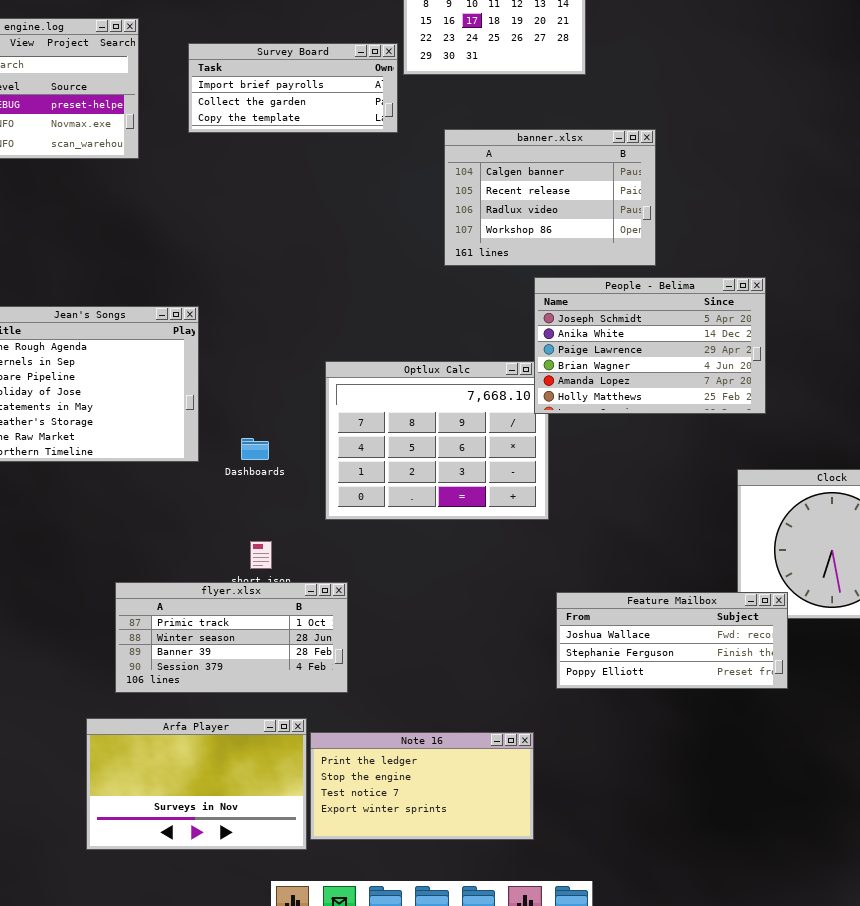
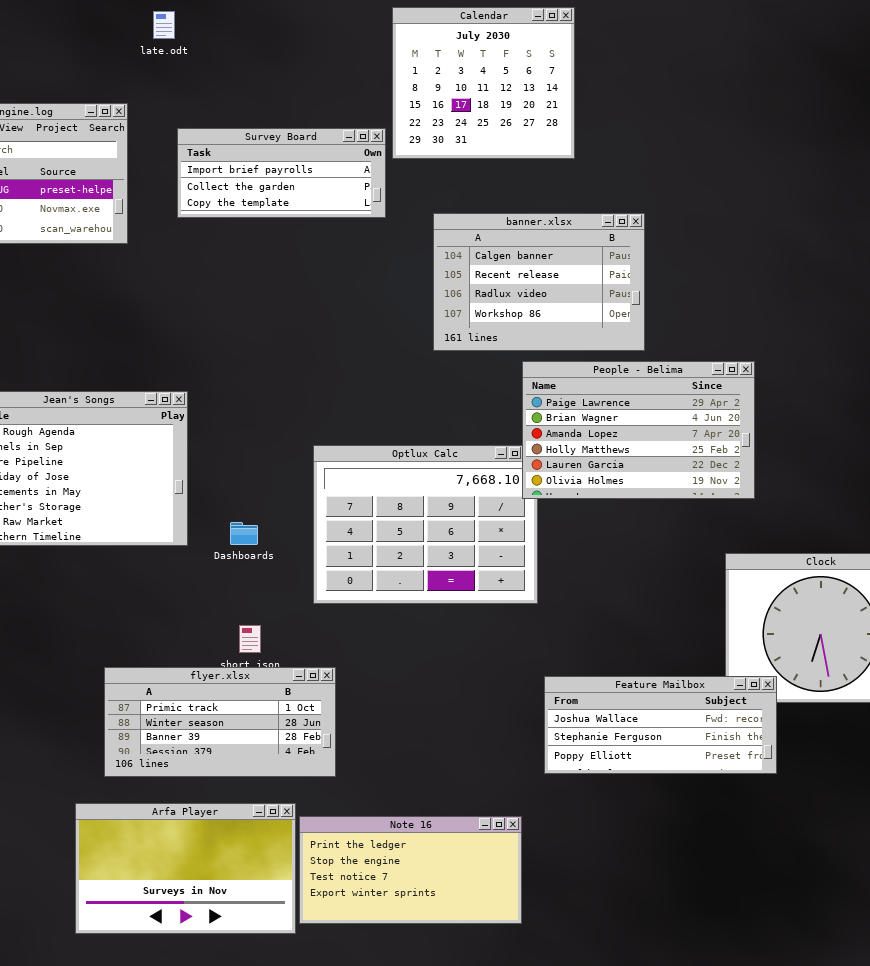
People - Belima: [534,277,766,414] -> [522,361,755,499], scrolled down 2 rows

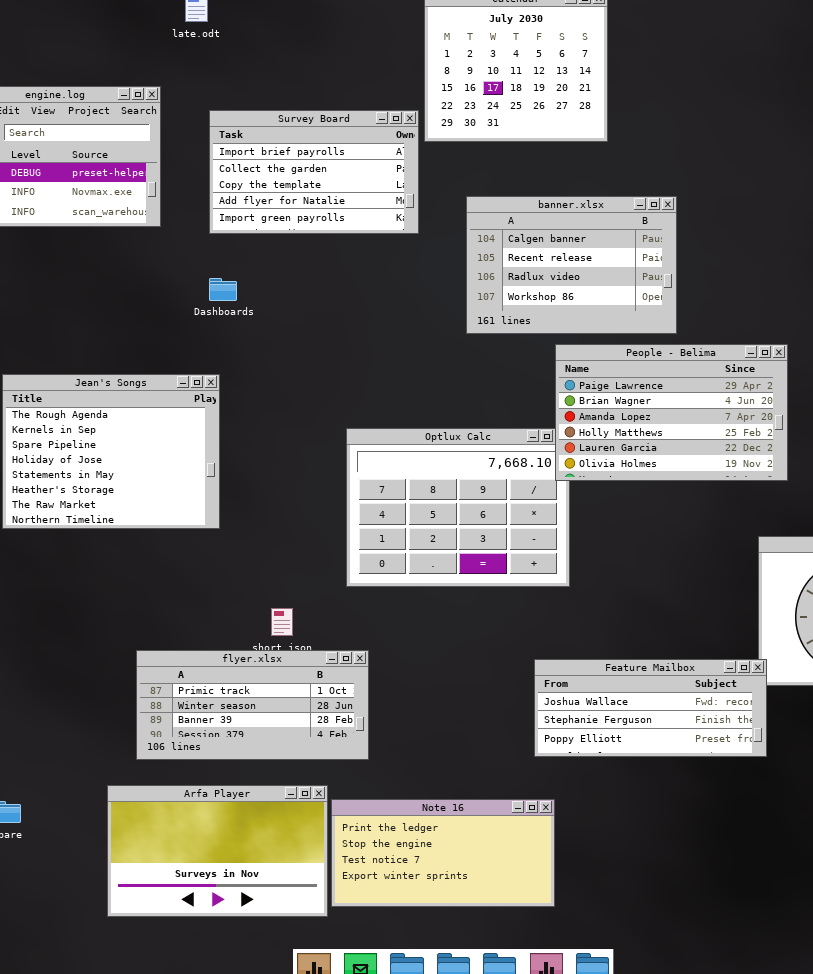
Survey Board: [177,128,386,218] -> [209,110,419,234], resized
Dashboards: [230,522,258,545] -> [209,278,237,301], moved
Feature Mailbox: [544,676,777,774] -> [534,659,767,757], moved

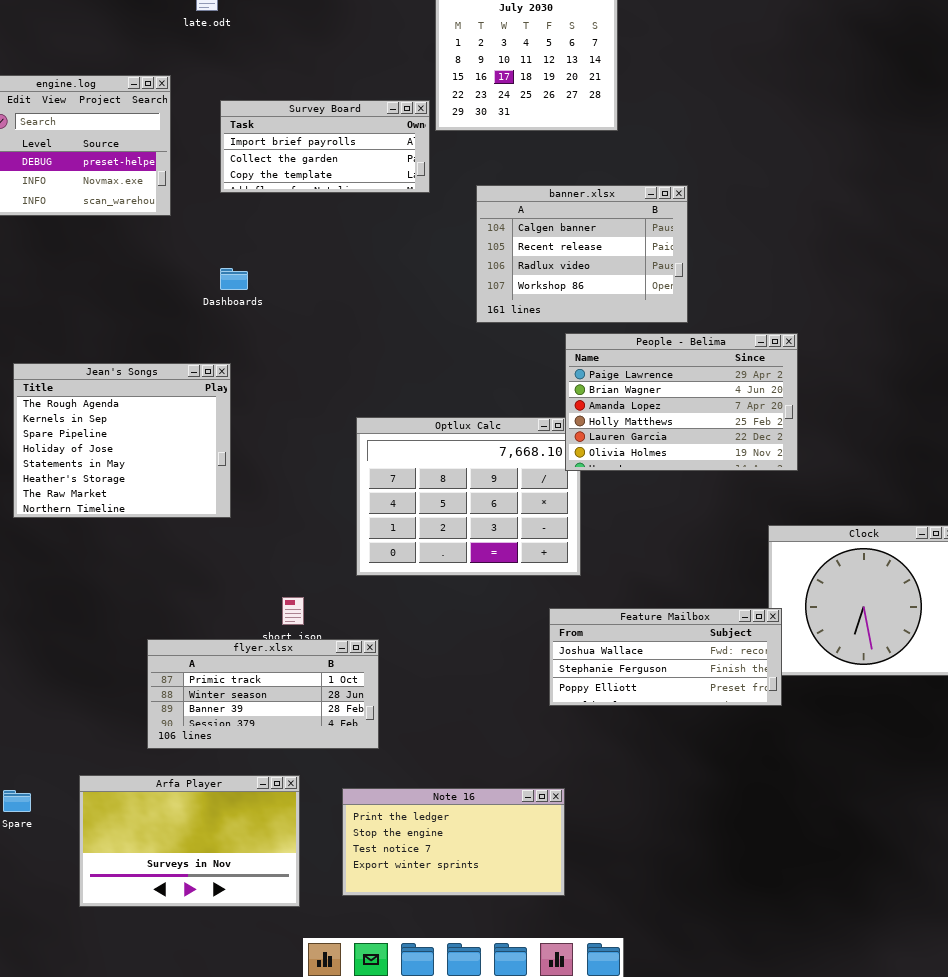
Survey Board: [209,110,419,234] -> [220,100,430,193], resized
Feature Mailbox: [534,659,767,757] -> [549,608,782,706], moved
Arfa Player: [107,785,328,917] -> [79,775,300,907], moved

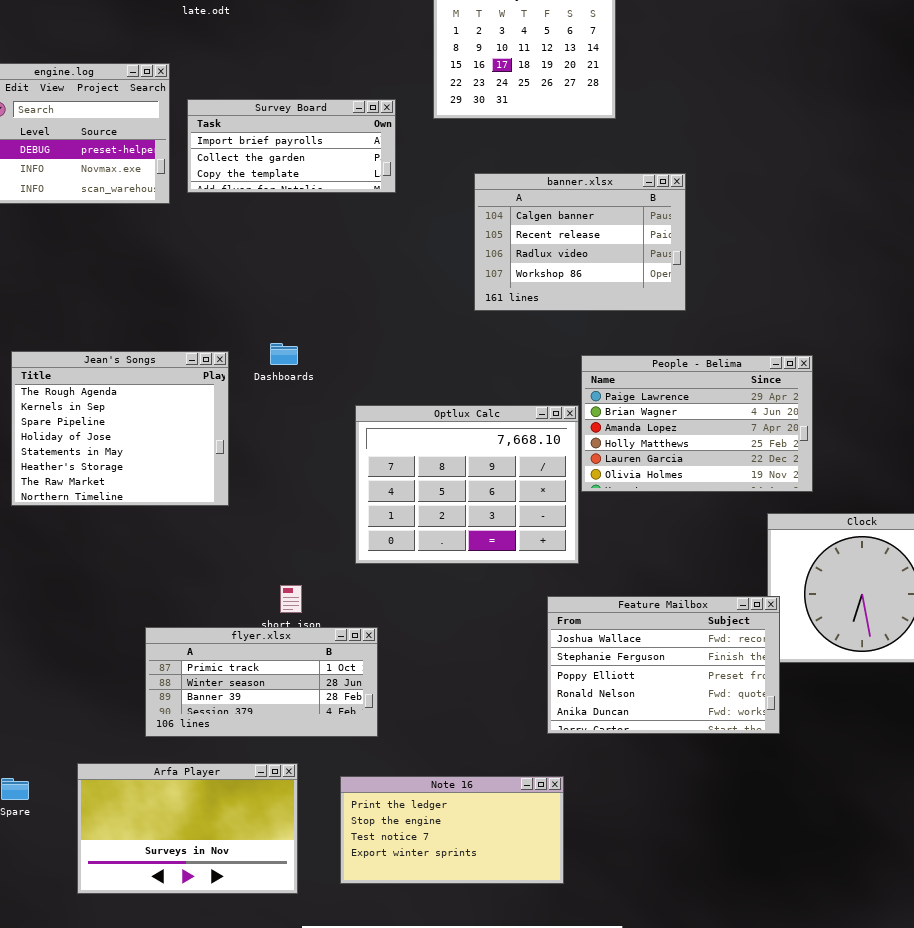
Survey Board: [220,100,430,193] -> [187,99,396,193], moved
Dashboards: [220,268,248,290] -> [270,343,298,365], moved
People - Belima: [565,333,798,471] -> [581,355,813,492], moved
Feature Mailbox: [549,608,782,706] -> [547,596,780,734], resized

